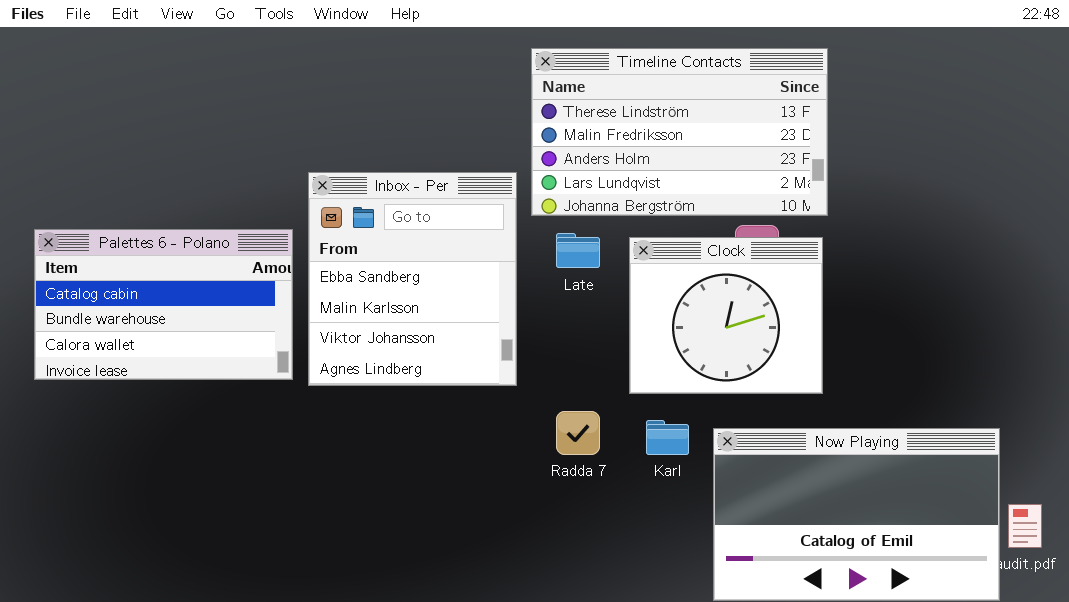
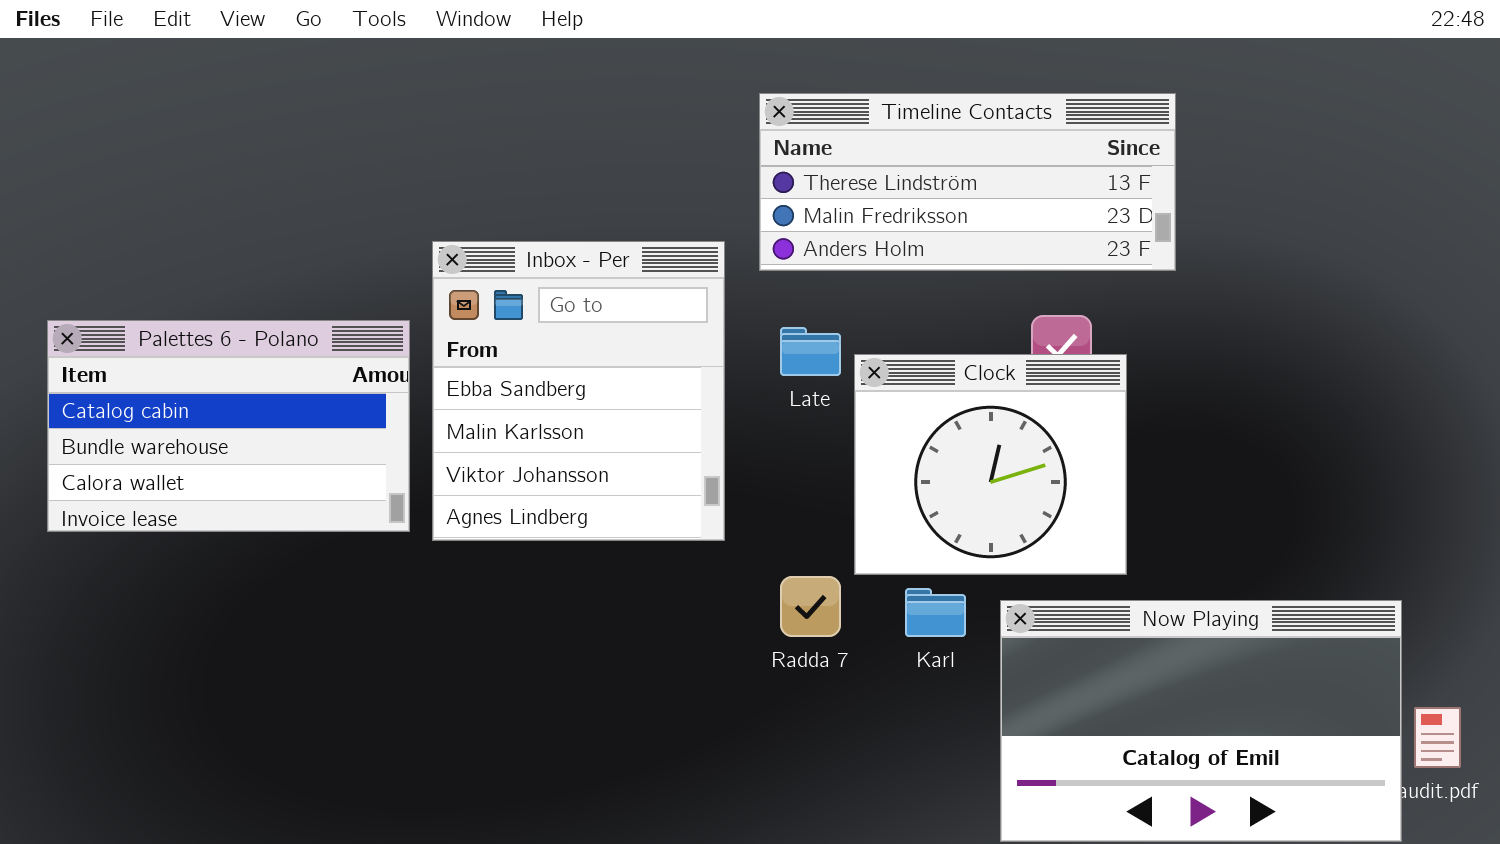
Timeline Contacts: [531,48,828,216] -> [759,93,1176,271], moved, resized
Clock: [629,237,823,394] -> [854,354,1127,575], moved

